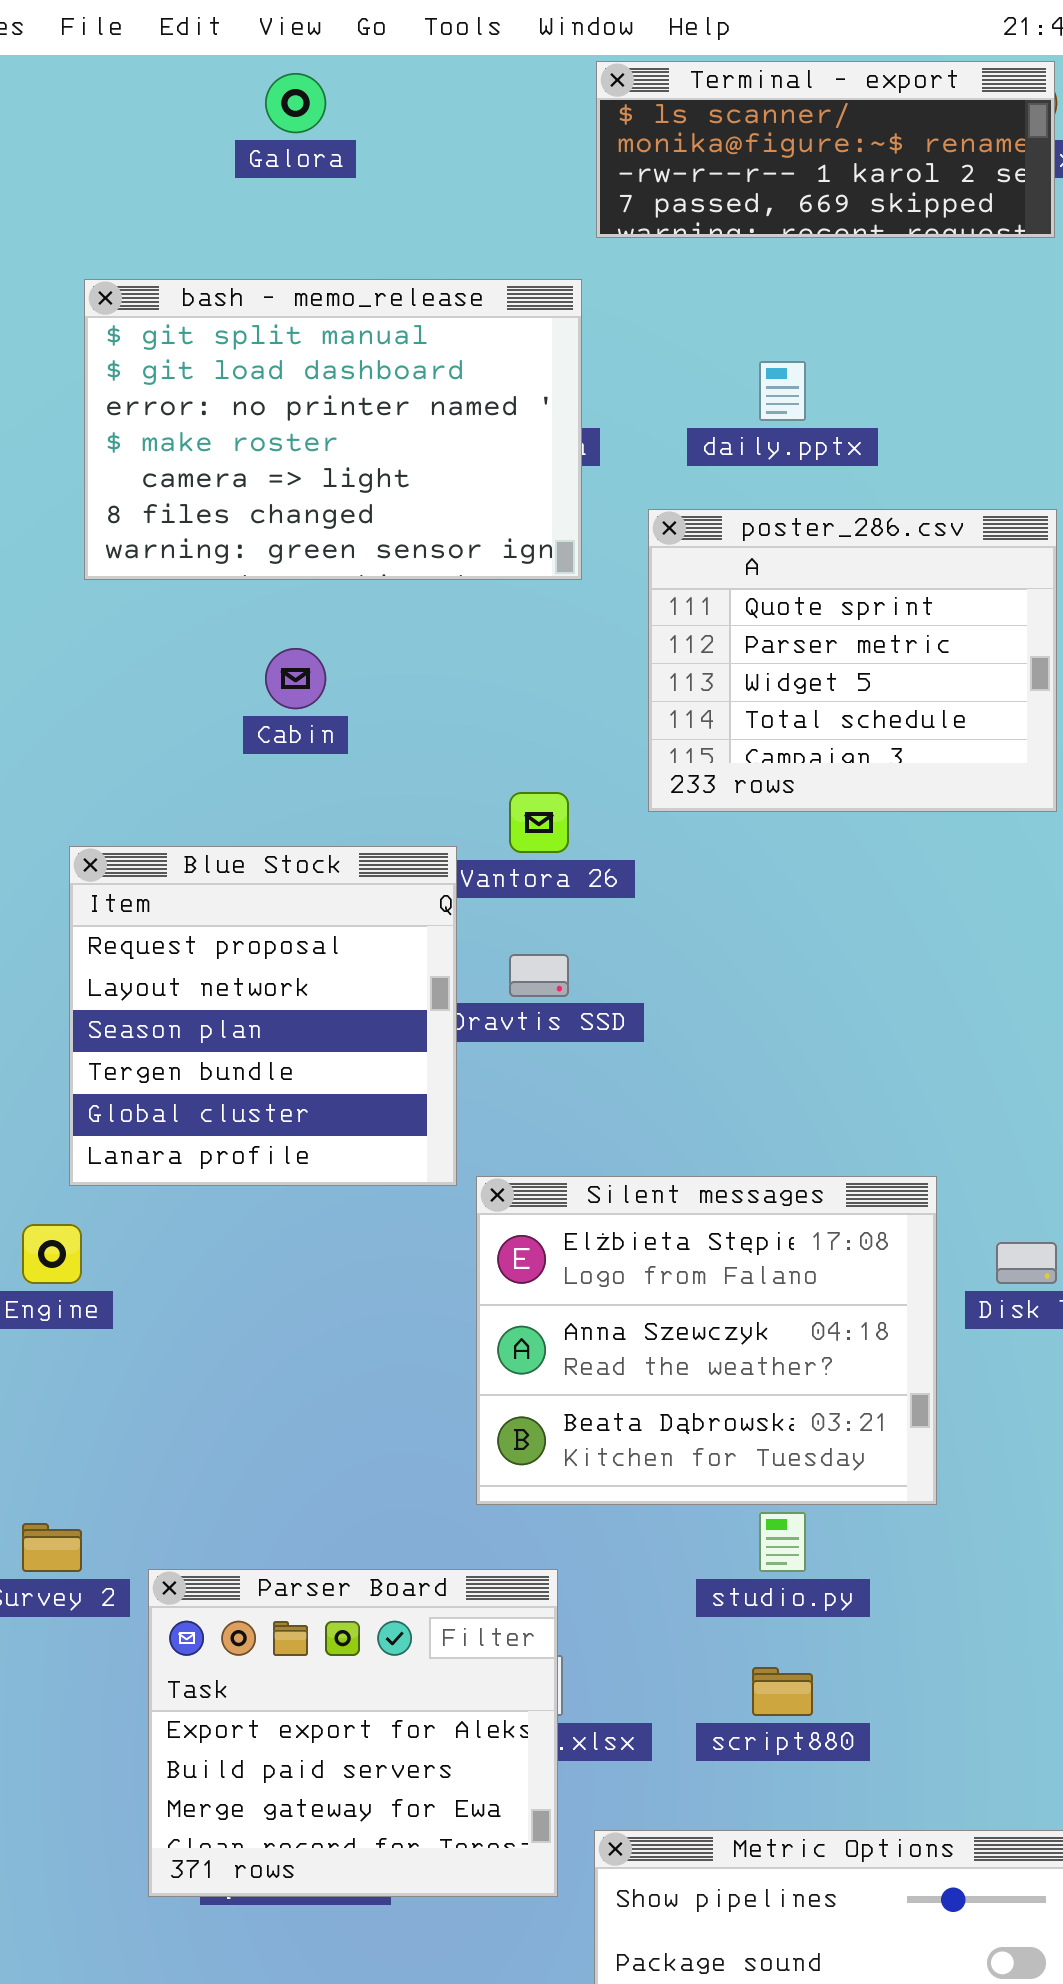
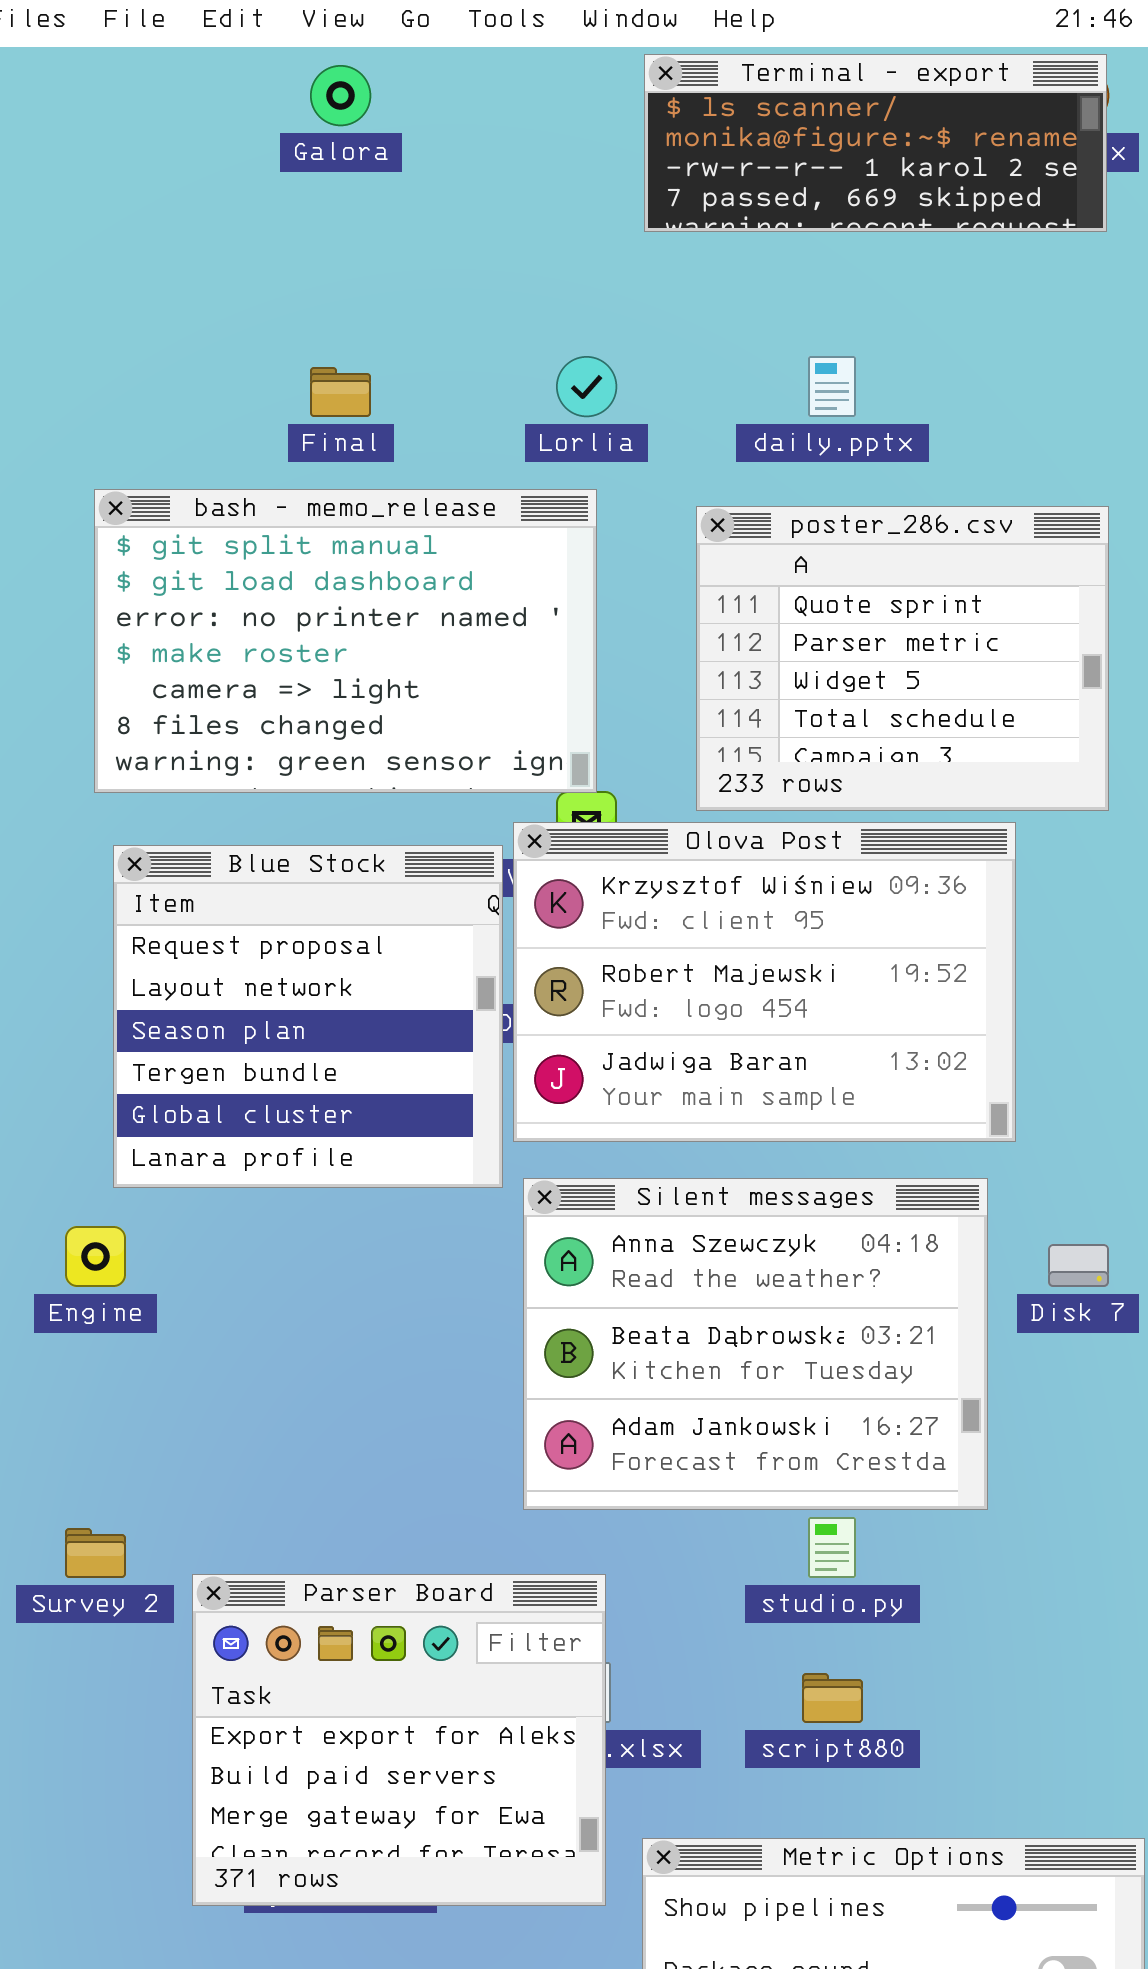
bash - memo_release: [84,279,582,580] -> [94,489,597,793], moved
Olova Post: none -> [513,822,1016,1142], opened
Silent messages: [476,1176,937,1505] -> [523,1178,988,1510], scrolled down 1 row

